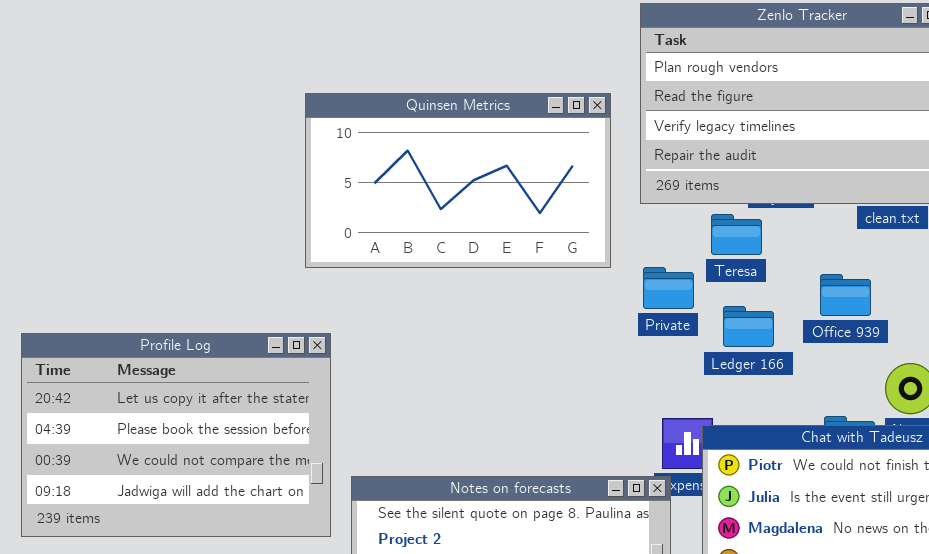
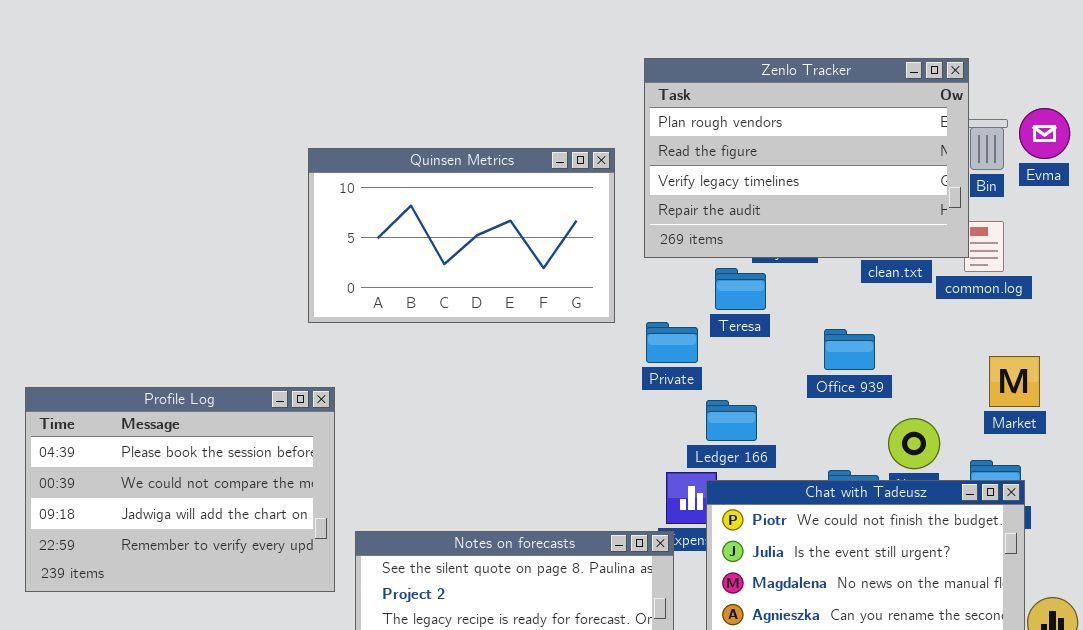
Ledger 166: [723,306,774,347] -> [706,400,757,441], moved
Profile Log: [21,333,331,537] -> [25,387,335,592], scrolled down 1 row

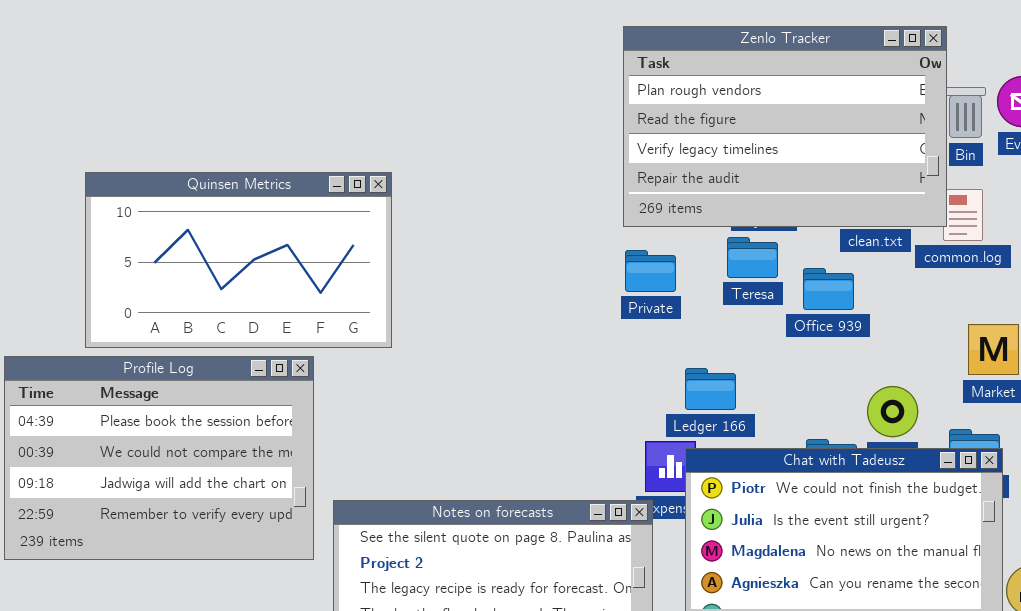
Quinsen Metrics: [308,148,615,323] -> [85,172,392,348], moved
Teresa: [715,268,766,310] -> [727,237,778,278], moved
Private: [646,322,698,363] -> [625,250,676,292], moved
Office 939: [824,329,875,370] -> [803,268,854,310], moved

